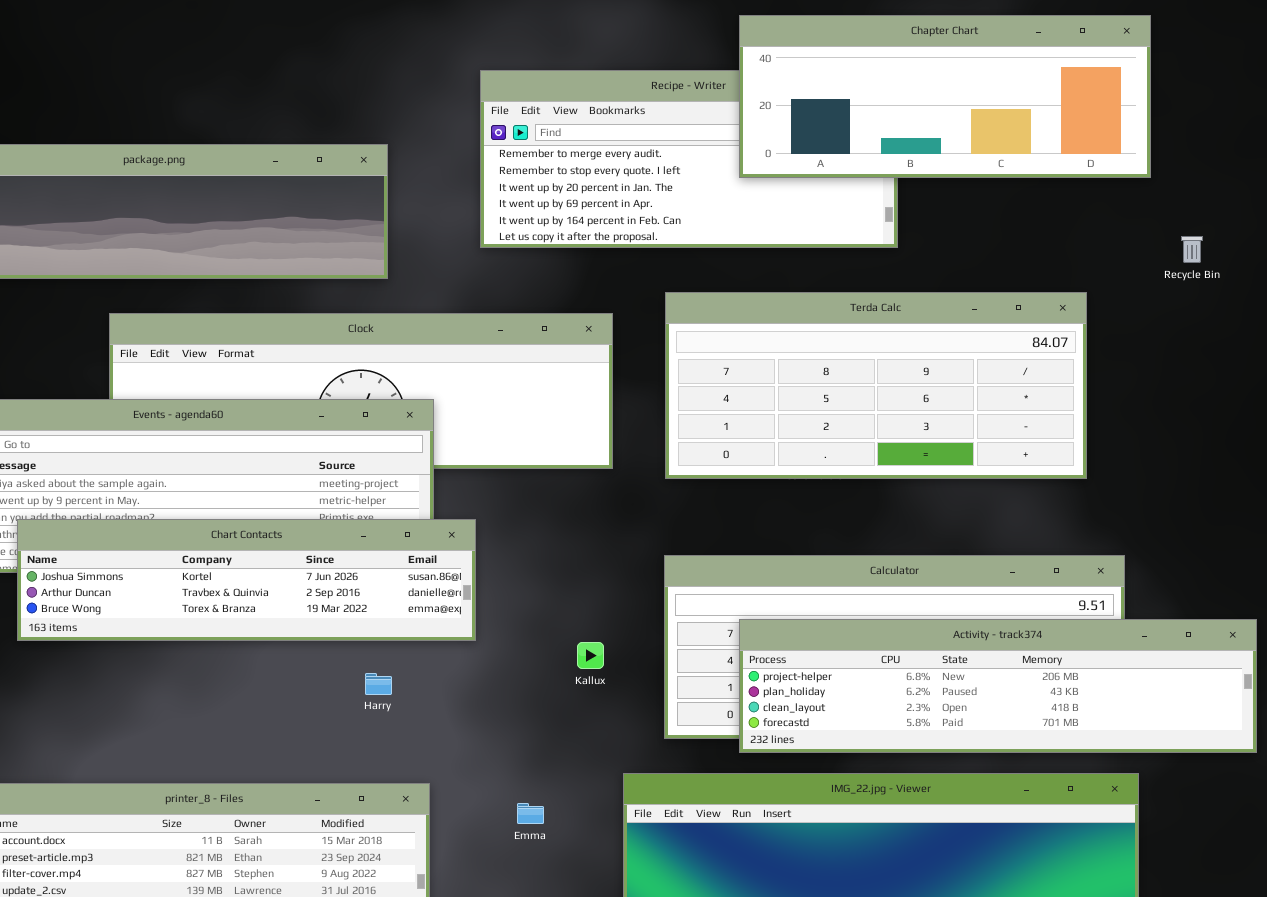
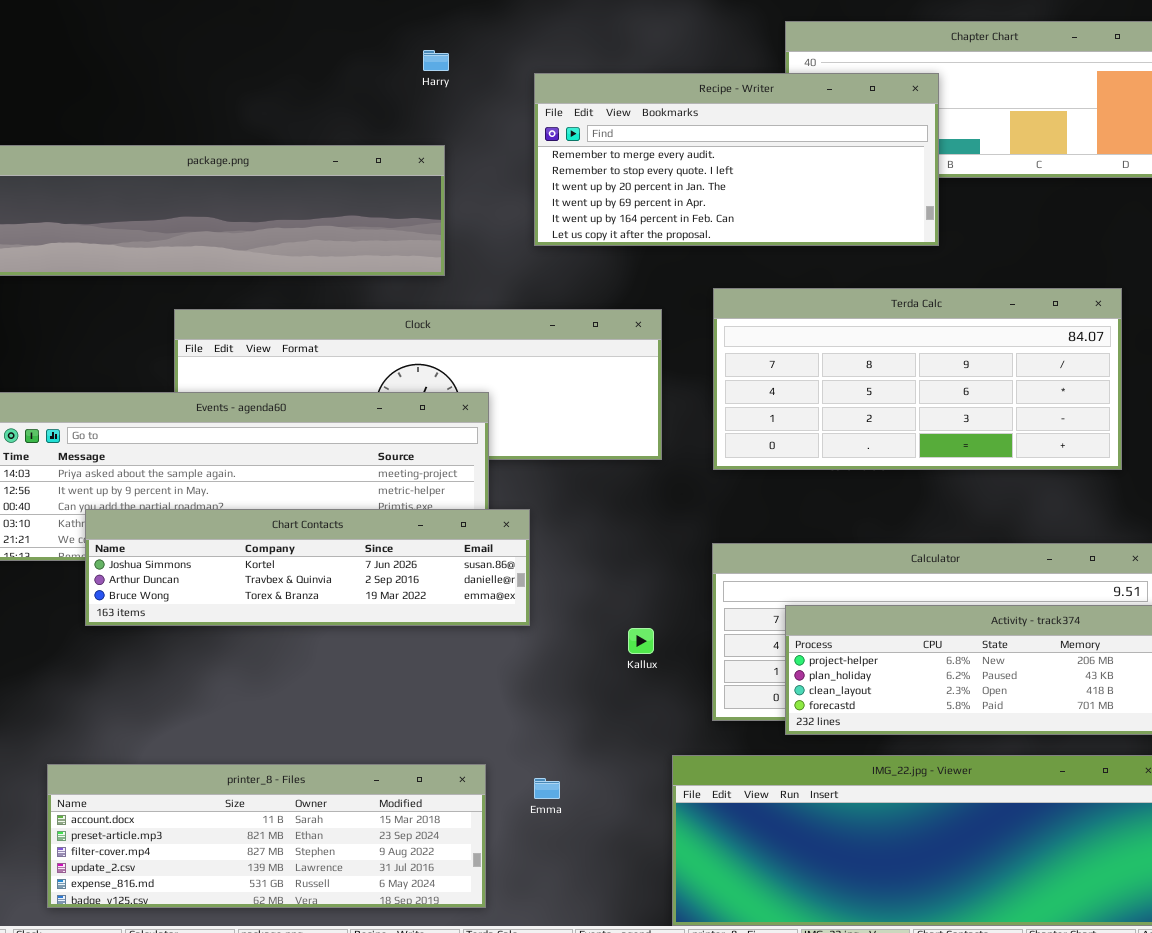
Recipe - Writer: [480,70,898,248] -> [534,73,939,246], raised
Harry: [365,673,392,695] -> [423,50,449,71], moved
Emma: [517,803,544,824] -> [534,778,560,799], moved

